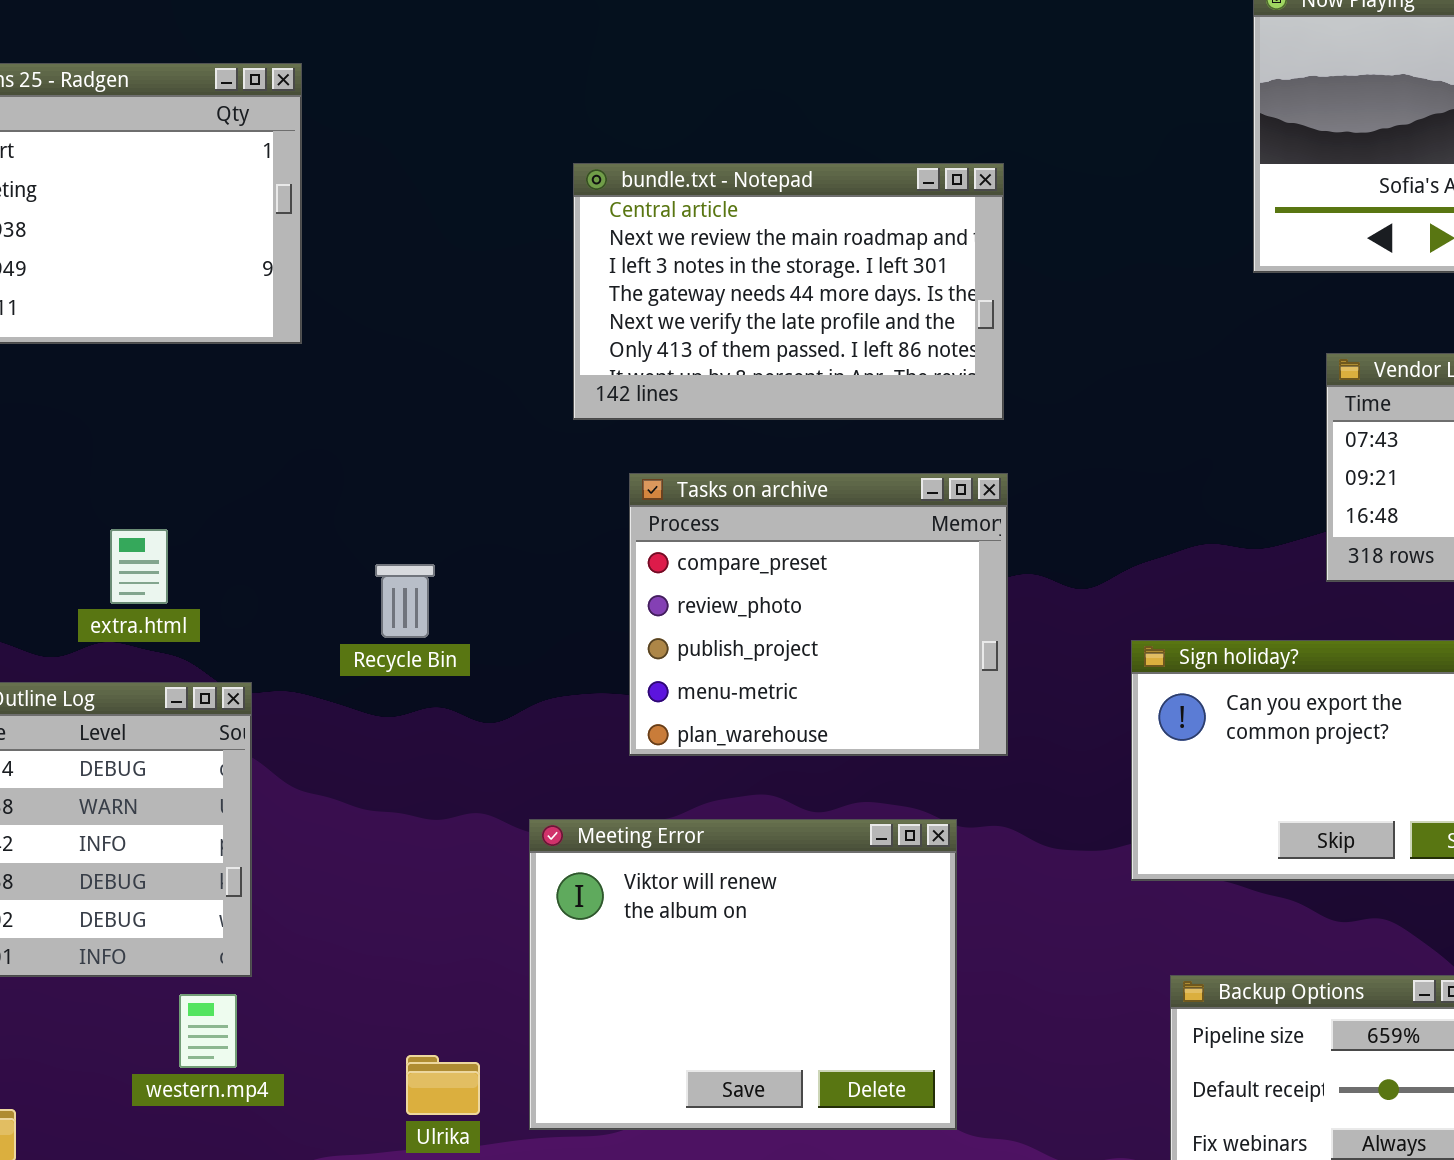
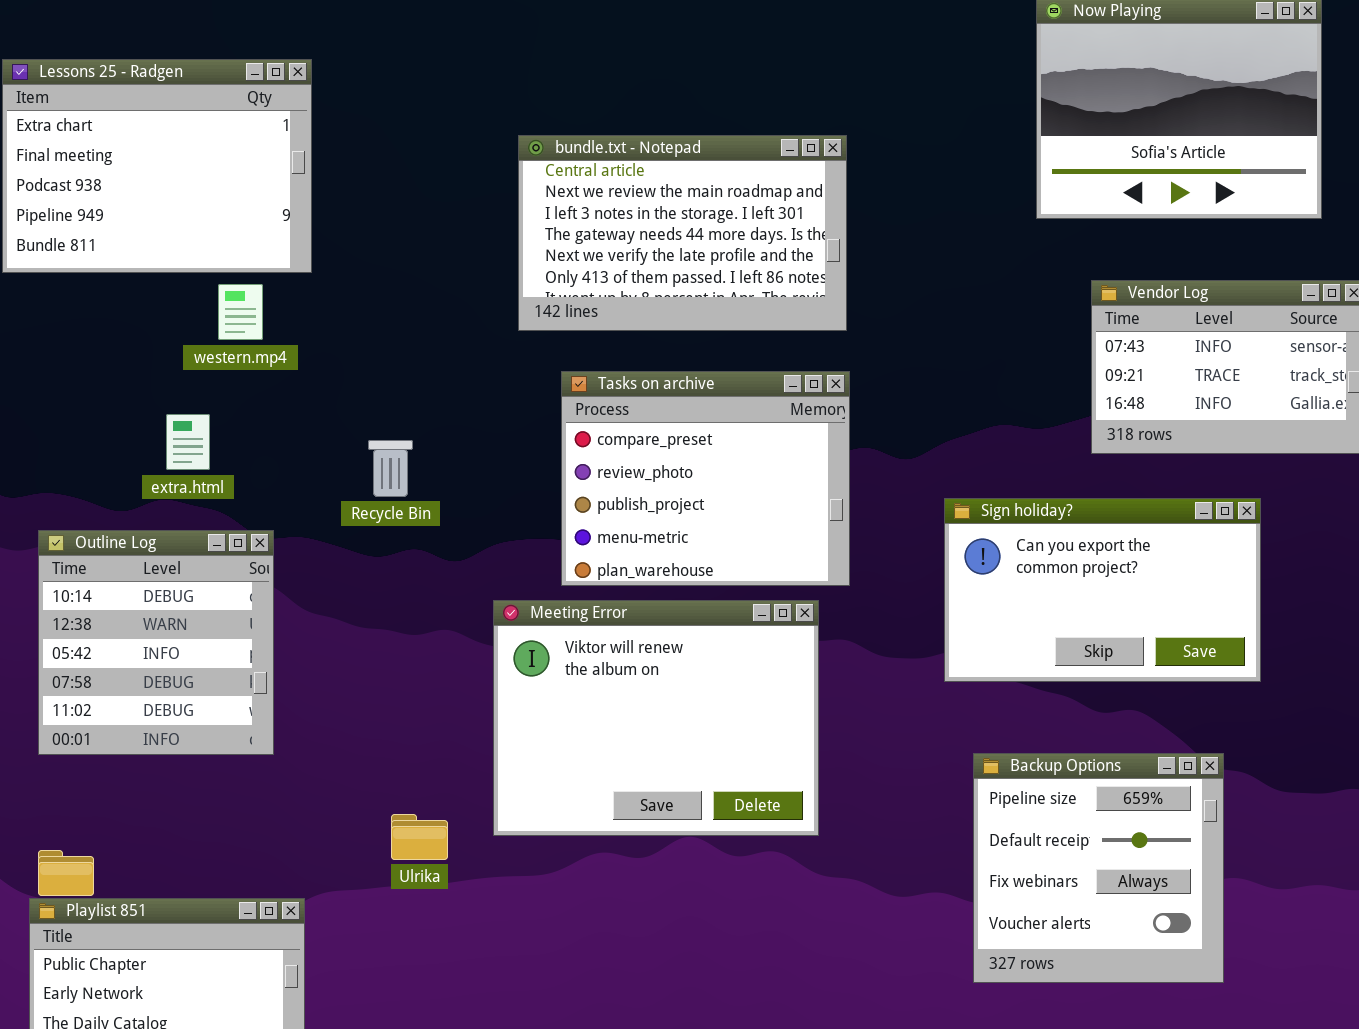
Meeting Error: [529,819,957,1130] -> [493,600,819,836], moved
western.mp4: [179,994,237,1068] -> [218,284,263,340], moved

